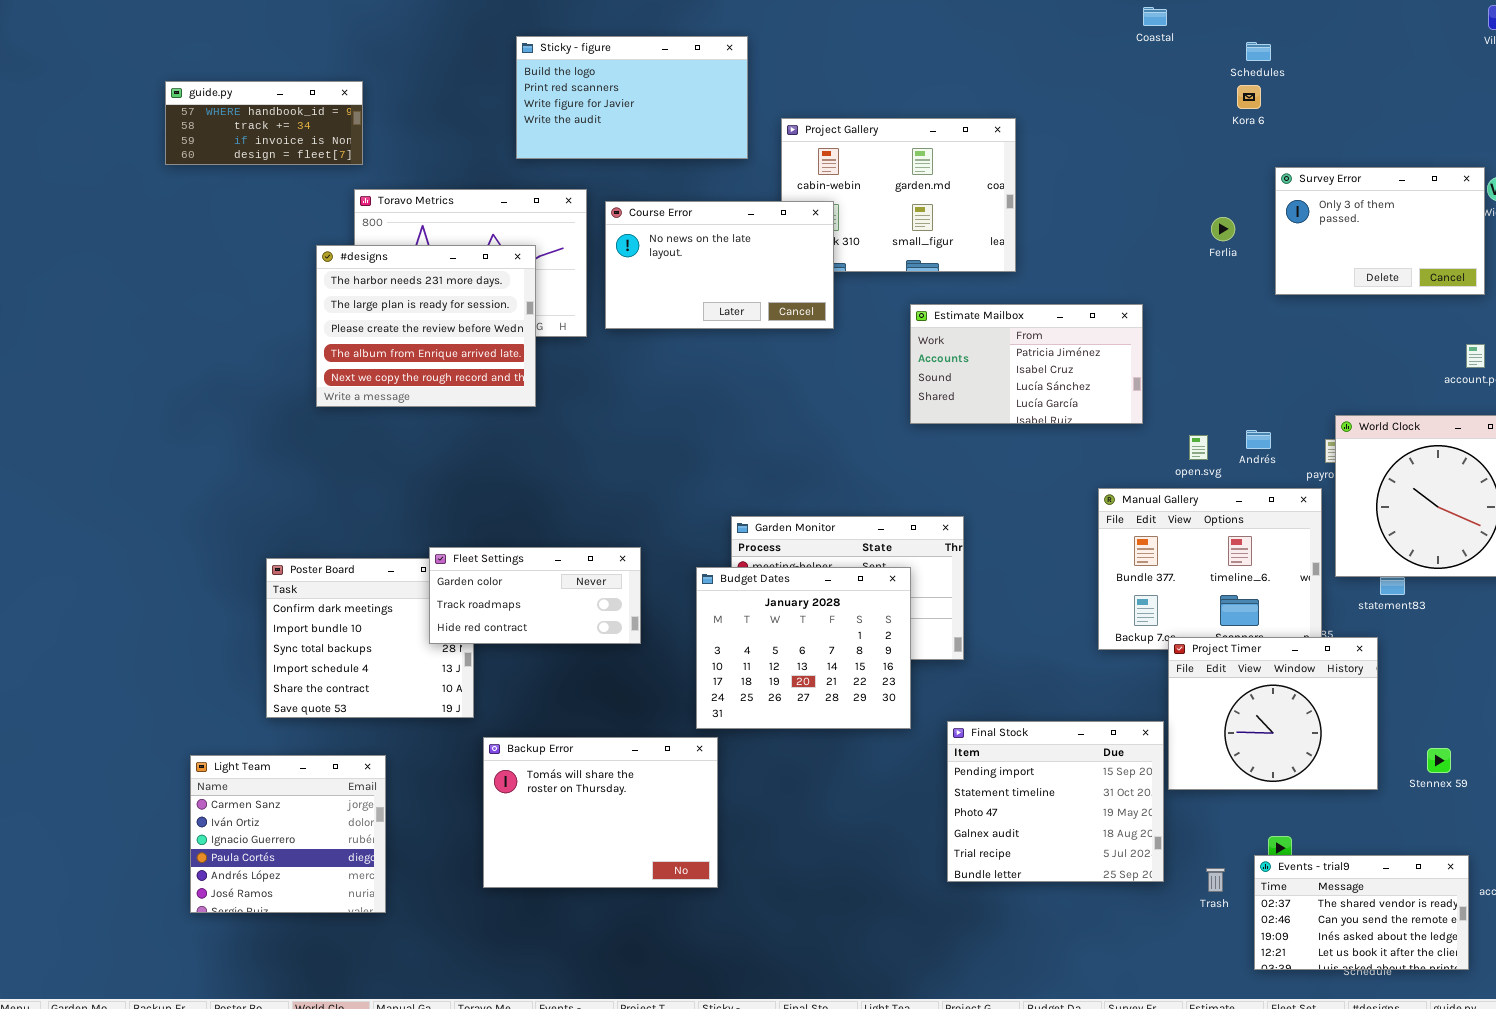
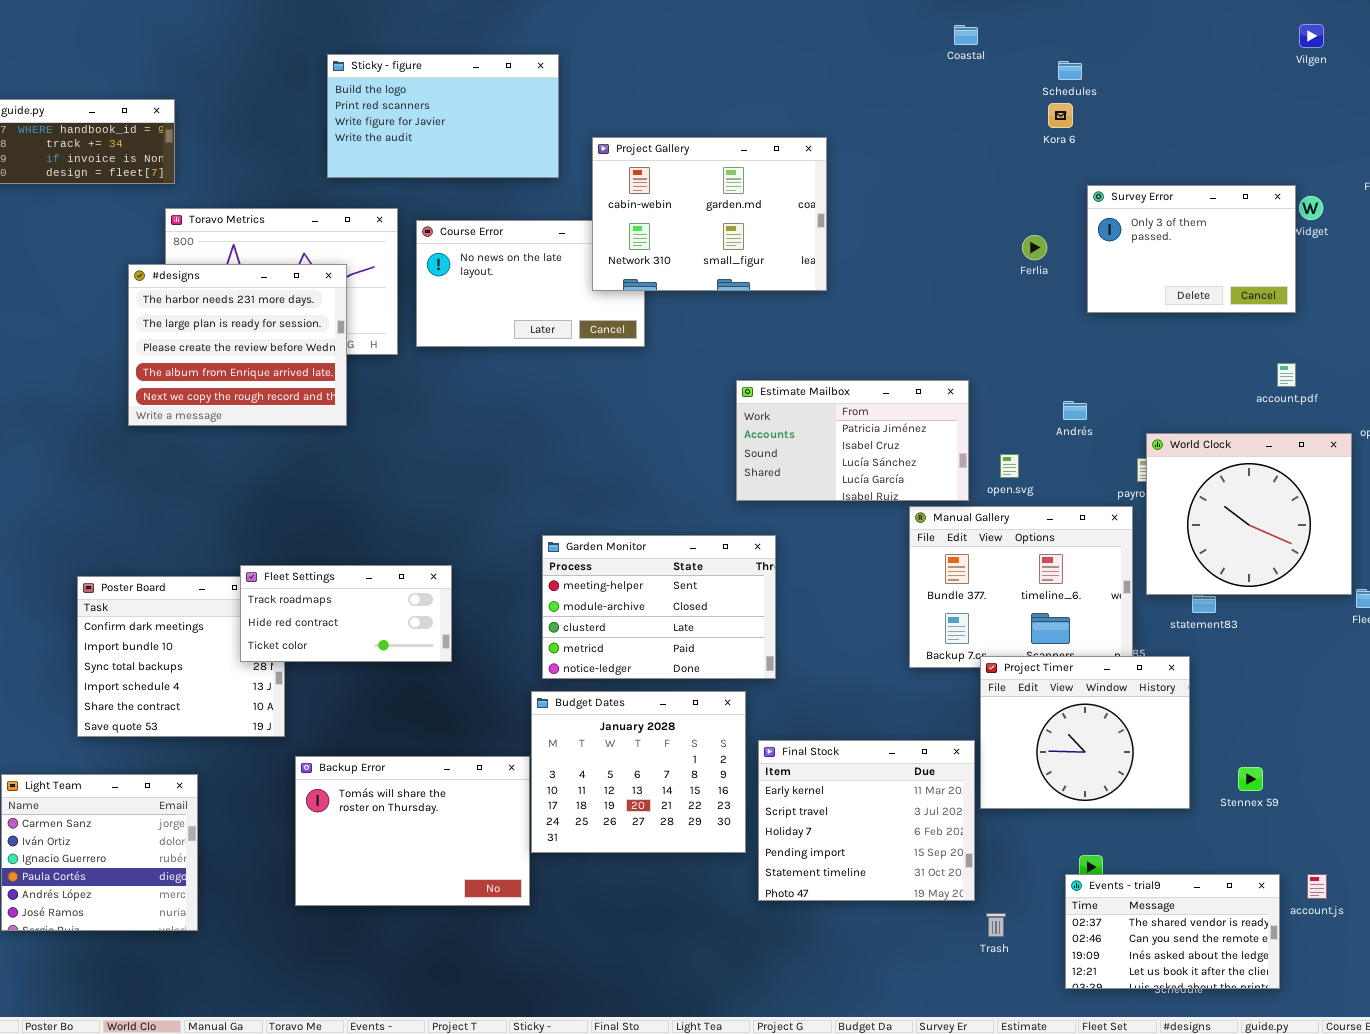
Project Gallery: [781,118,1016,272] -> [592,137,827,291], raised
Estimate Mailbox: [910,304,1143,424] -> [736,380,969,501], moved
Andrés: [1246,430,1271,449] -> [1063,401,1087,420], moved
Fleet Settings: [429,547,641,644] -> [240,565,452,662], scrolled down 1 row
Budget Dates: [696,567,911,729] -> [531,691,746,853], moved
Final Stock: [947,721,1164,882] -> [758,740,975,901], scrolled up 3 rows
Trash: [1206,868,1225,892] -> [986,913,1006,937], moved

